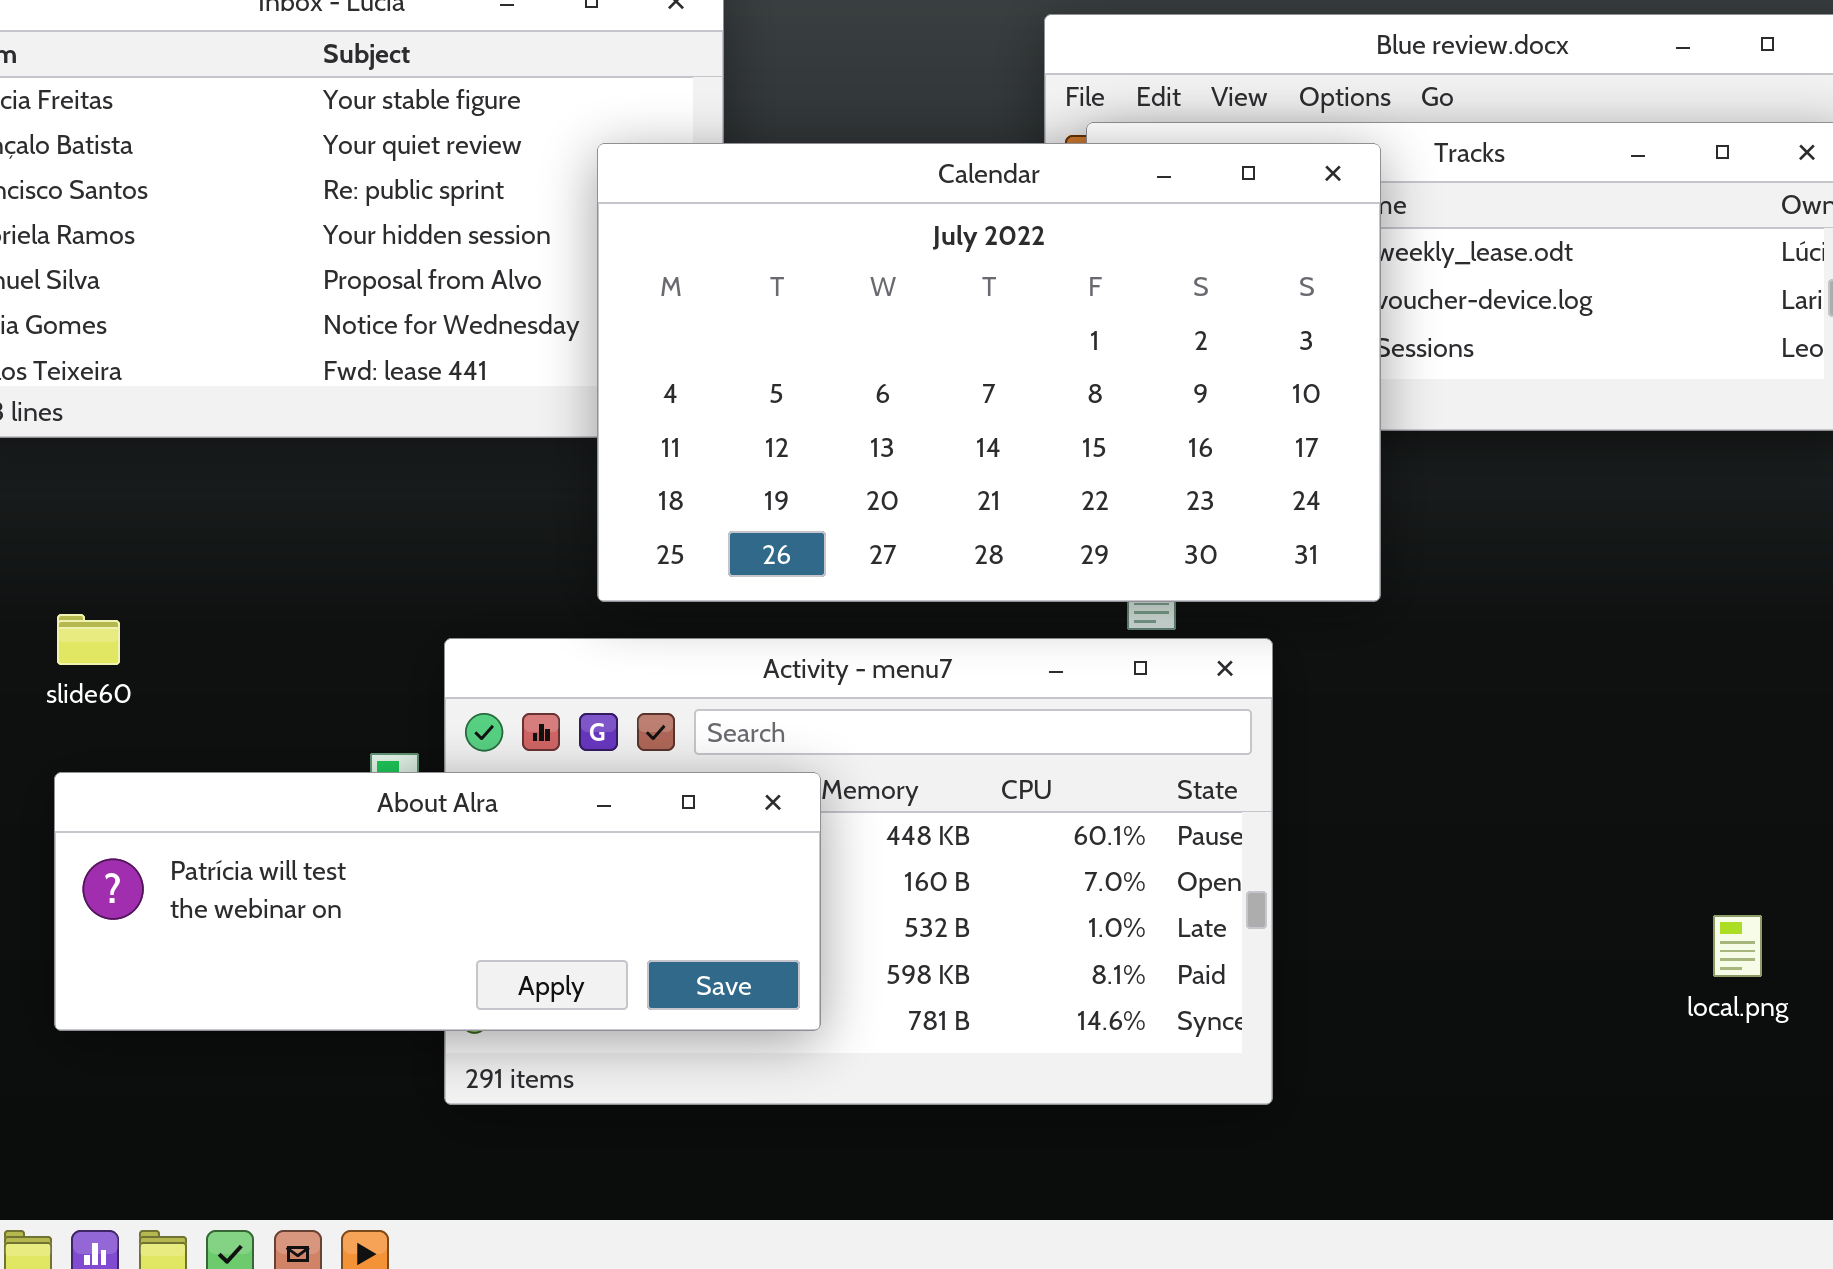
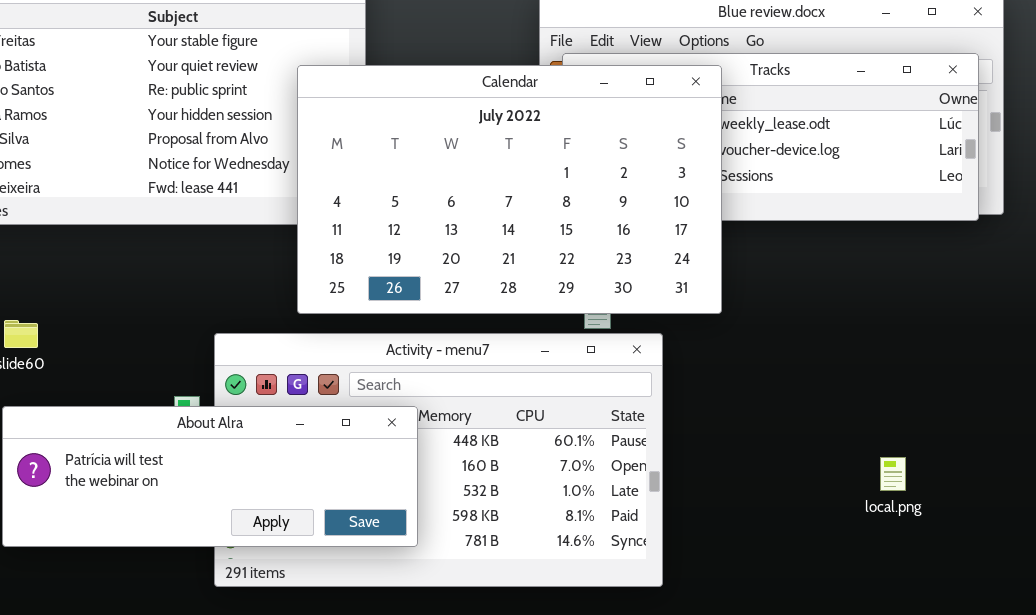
local.png: [1713,915,1762,977] -> [880,457,906,491], moved

